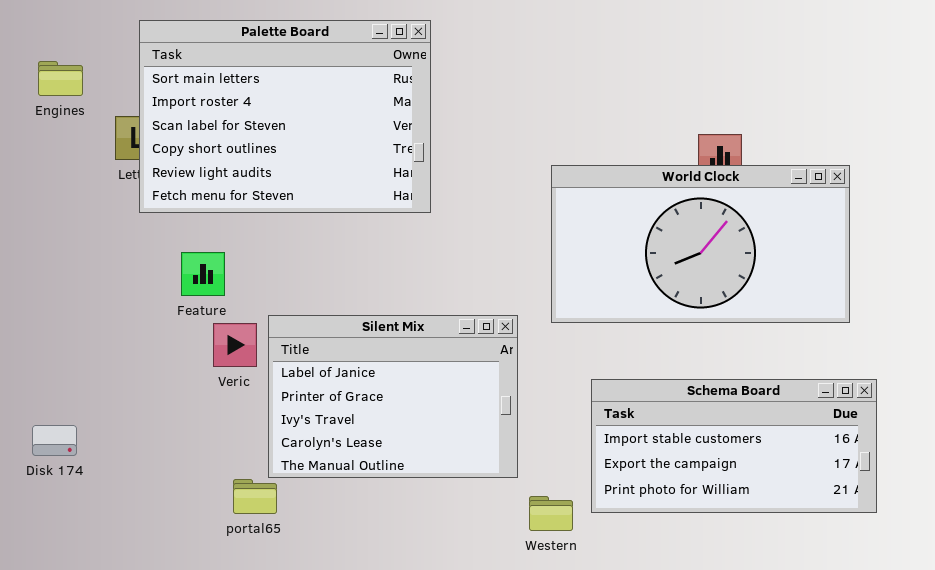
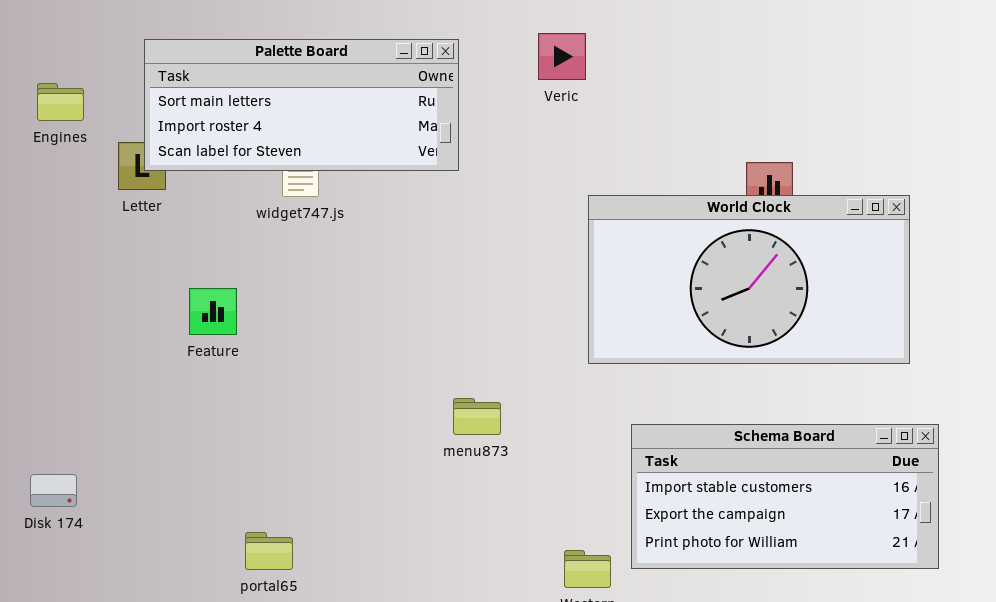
Palette Board: [139,20,431,213] -> [144,39,459,171], resized
Silent Mix: [268,315,518,478] -> none, closed
Veric: [213,323,257,367] -> [538,33,586,80], moved

